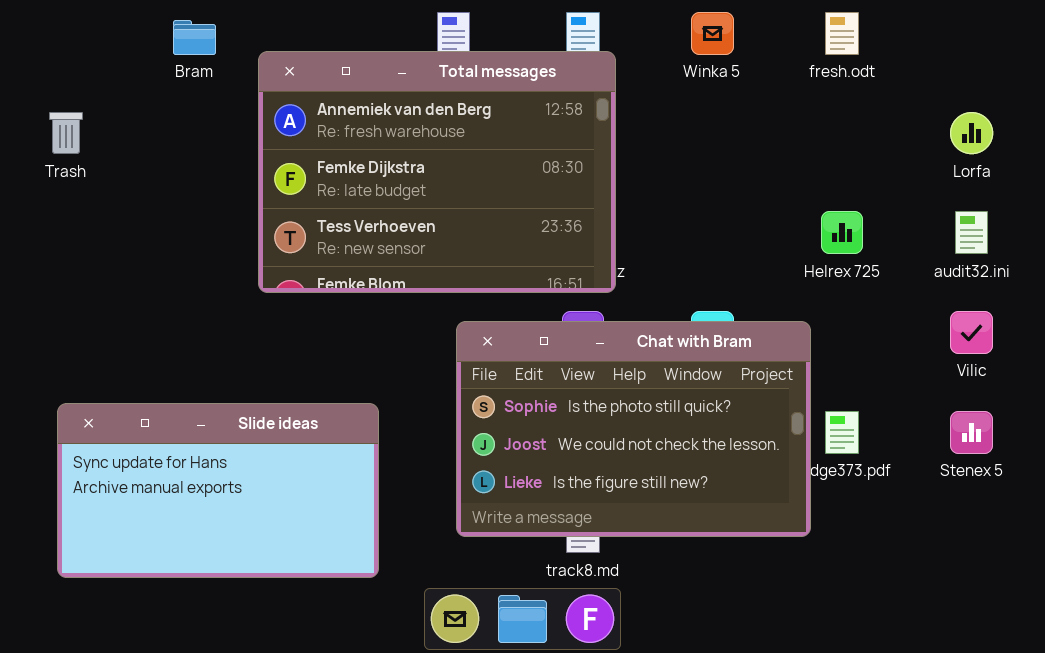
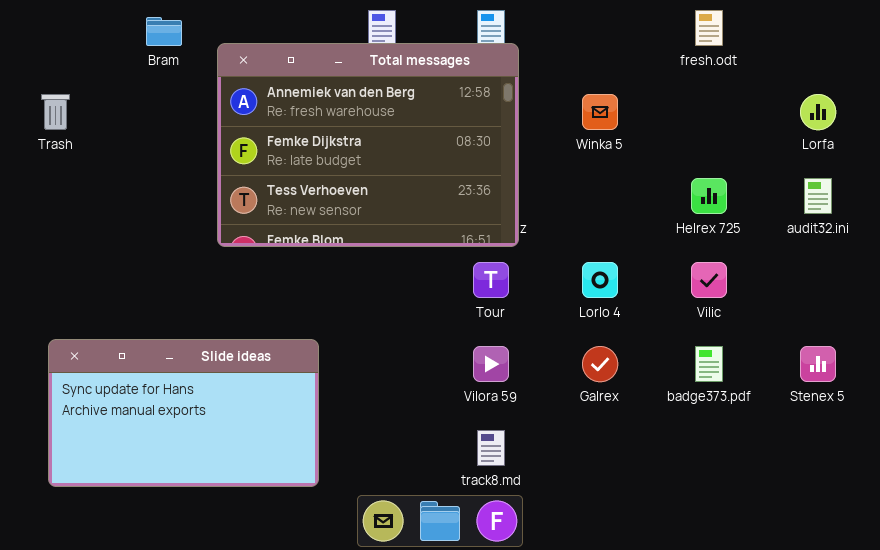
Winka 5: [691,12,734,55] -> [582,94,618,130], moved
Vilic: [950,311,993,354] -> [691,262,727,298], moved
Chat with Bram: [456,321,811,537] -> none, closed

